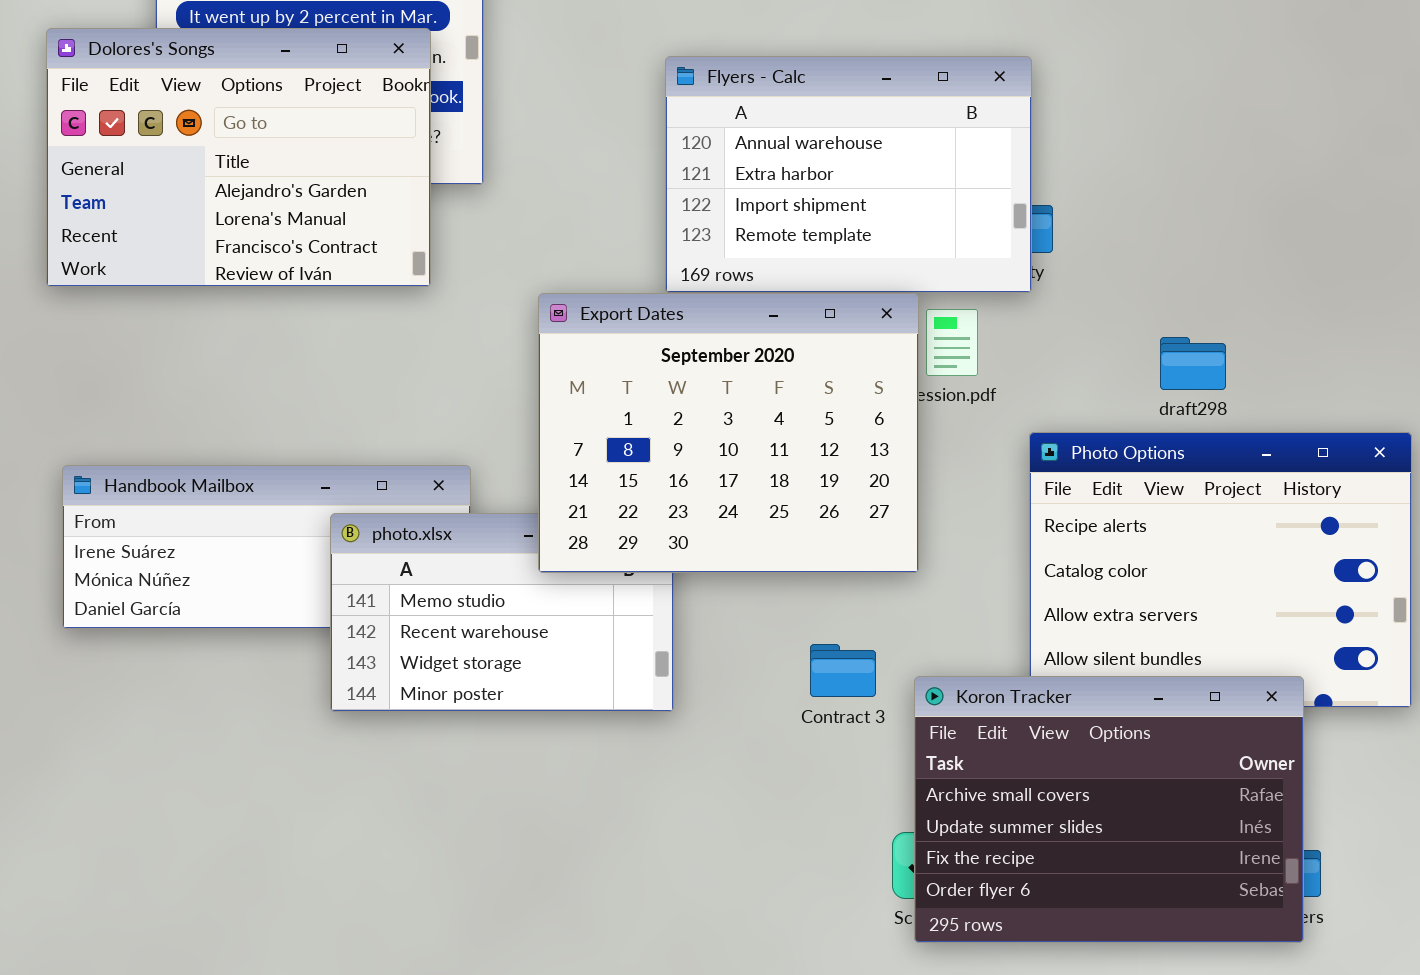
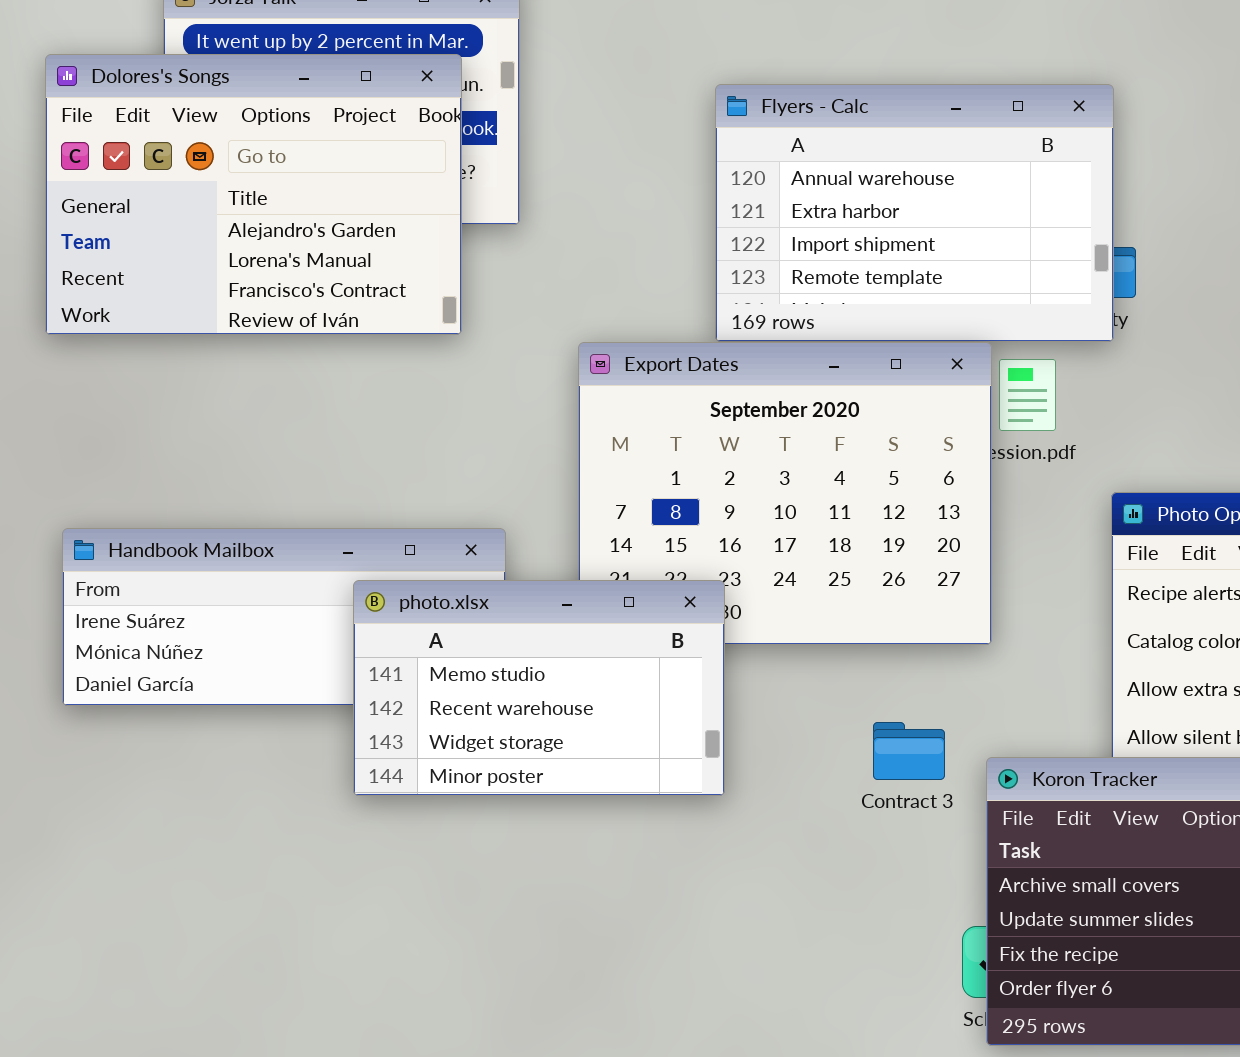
photo.xlsx: [330,513,674,712] -> [353,580,725,796], raised

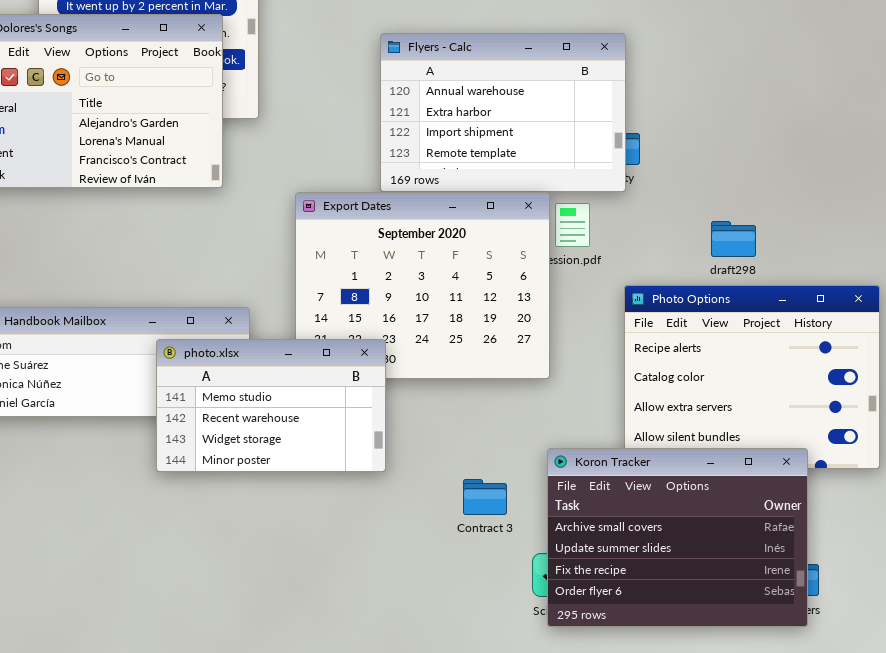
Contract 3: [873,722,945,780] -> [463,479,507,515], moved

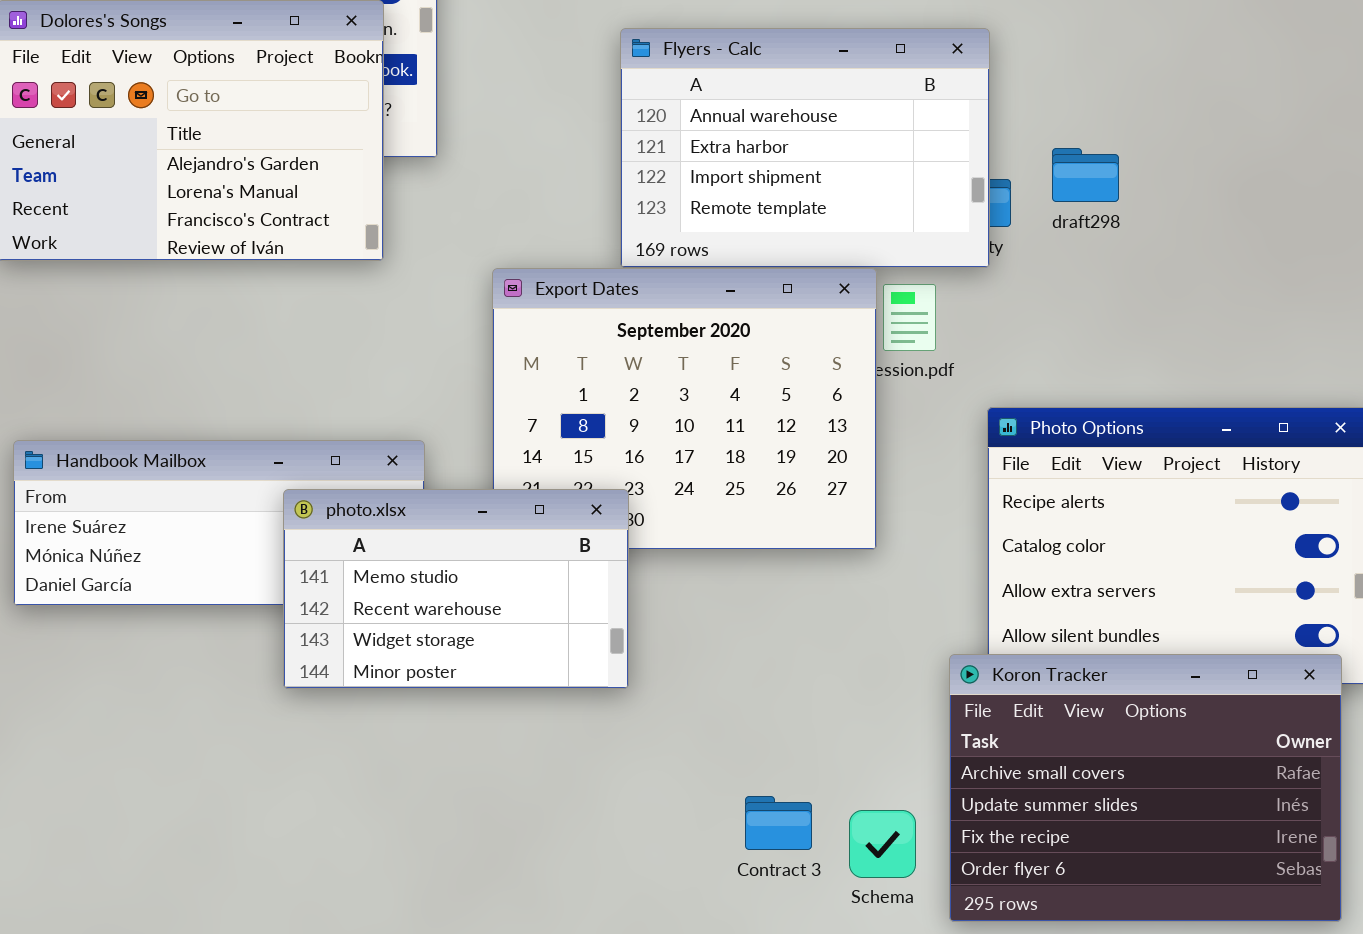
draft298: [711,221,756,257] -> [1052,148,1119,202], moved
Koron Tracker: [547,448,808,627] -> [949,654,1342,922], moved
Contract 3: [463,479,507,515] -> [745,796,812,850], moved

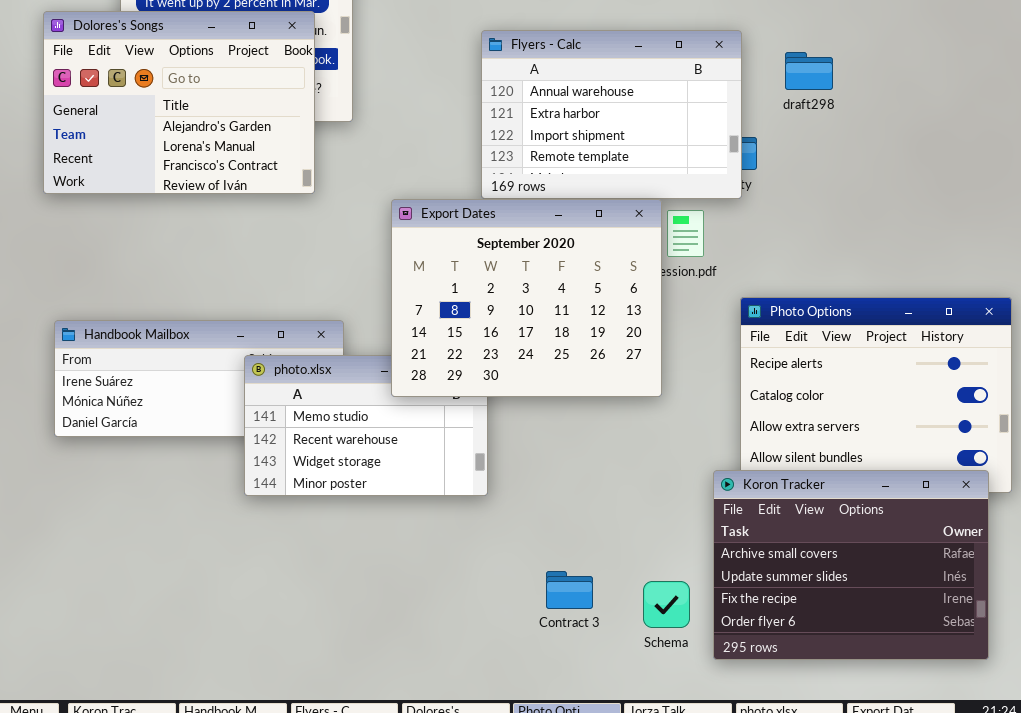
draft298: [1052,148,1119,202] -> [785,52,833,90], moved
Export Dates: [492,268,877,550] -> [391,199,662,397], raised
Contract 3: [745,796,812,850] -> [546,571,593,609], moved

